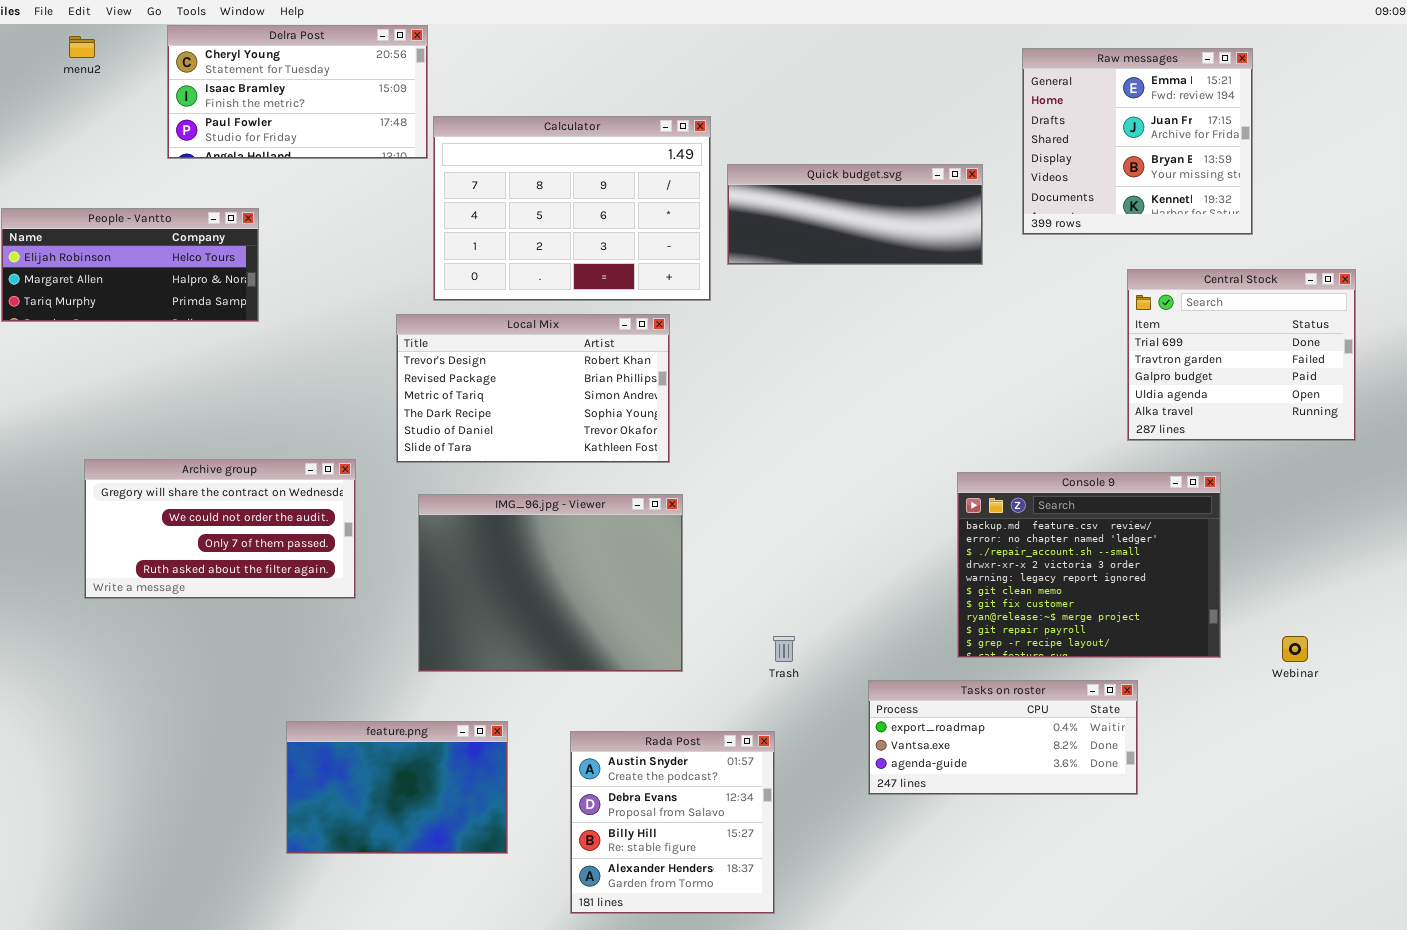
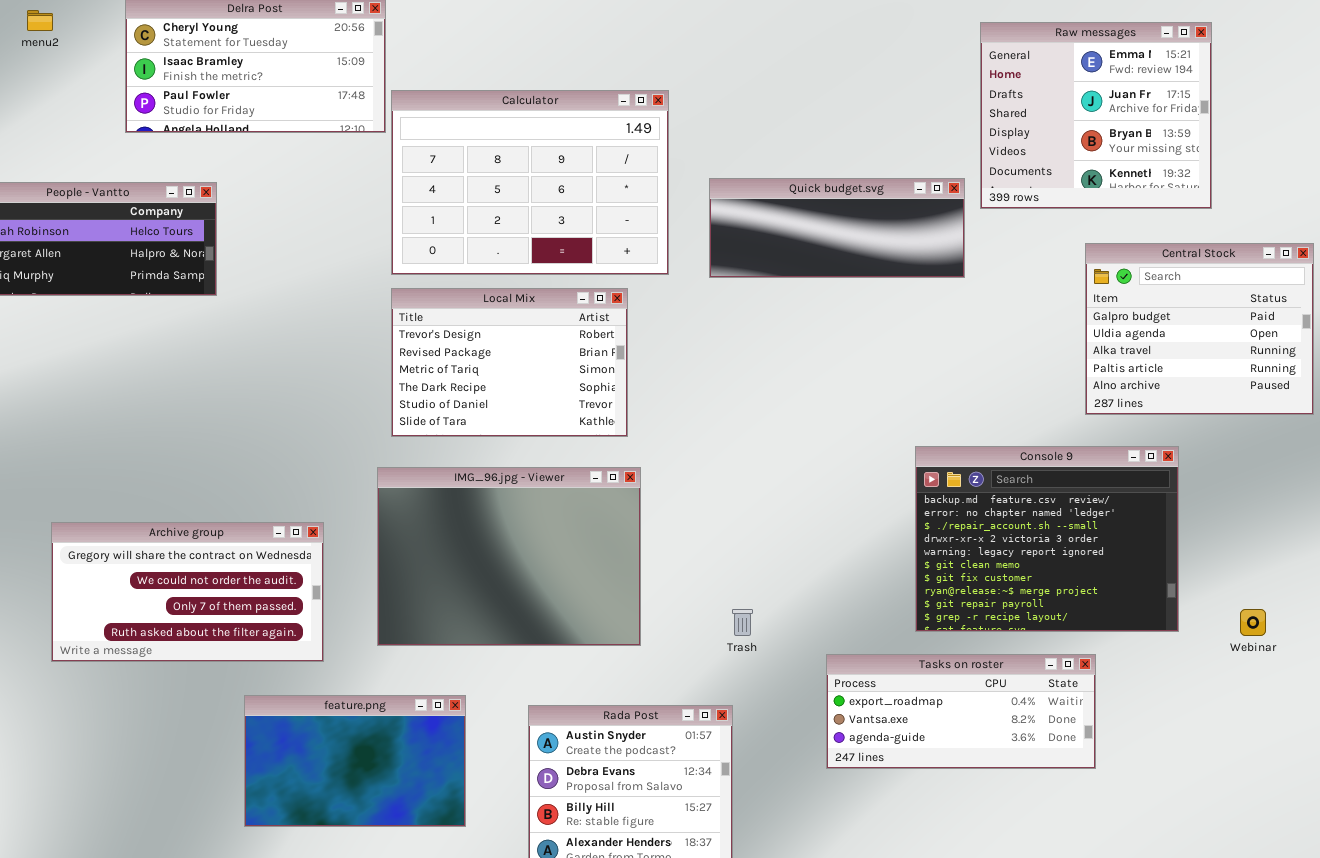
Quick budget.svg: [727,164,983,265] -> [709,178,965,278], moved
Central Stock: [1127,269,1356,441] -> [1085,243,1314,415], scrolled down 2 rows
Local Mix: [396,314,670,463] -> [391,288,628,437], resized
Archive group: [84,459,356,599] -> [51,522,324,662], moved

